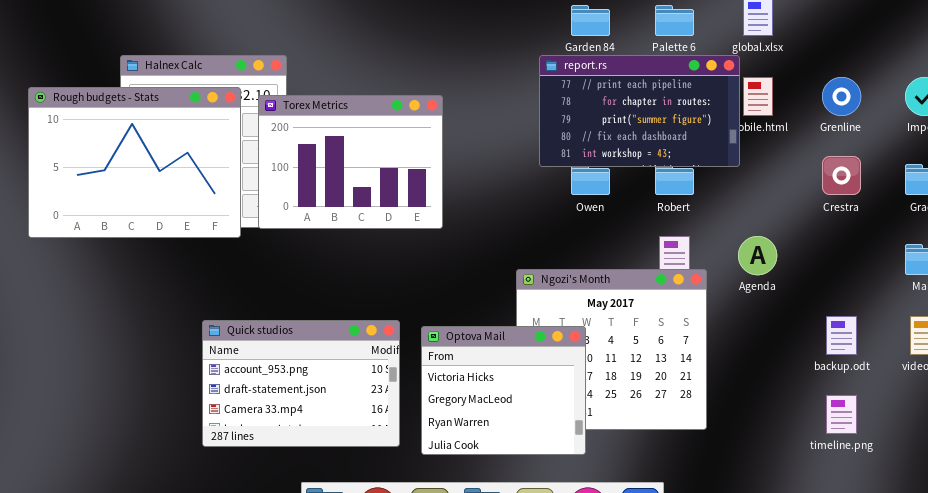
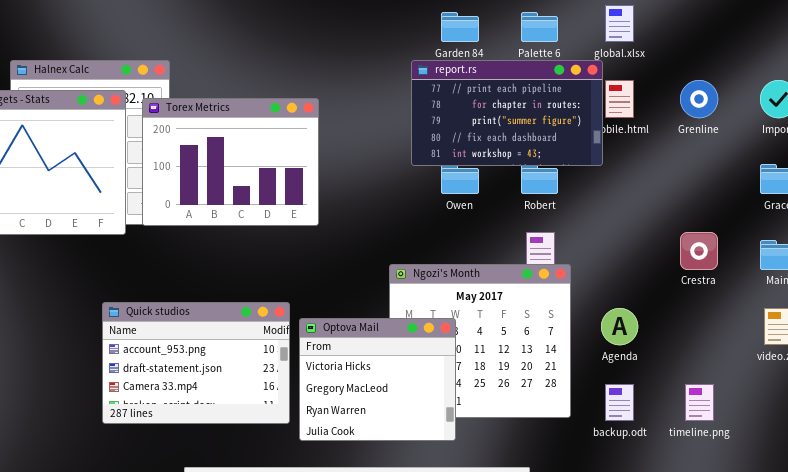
Crestra: [822,156,861,195] -> [680,232,718,270], moved
Agenda: [738,236,777,275] -> [601,308,638,345], moved
backup.odt: [826,316,857,355] -> [605,384,634,421], moved
Quick studios: [202,320,400,447] -> [102,302,290,424], moved

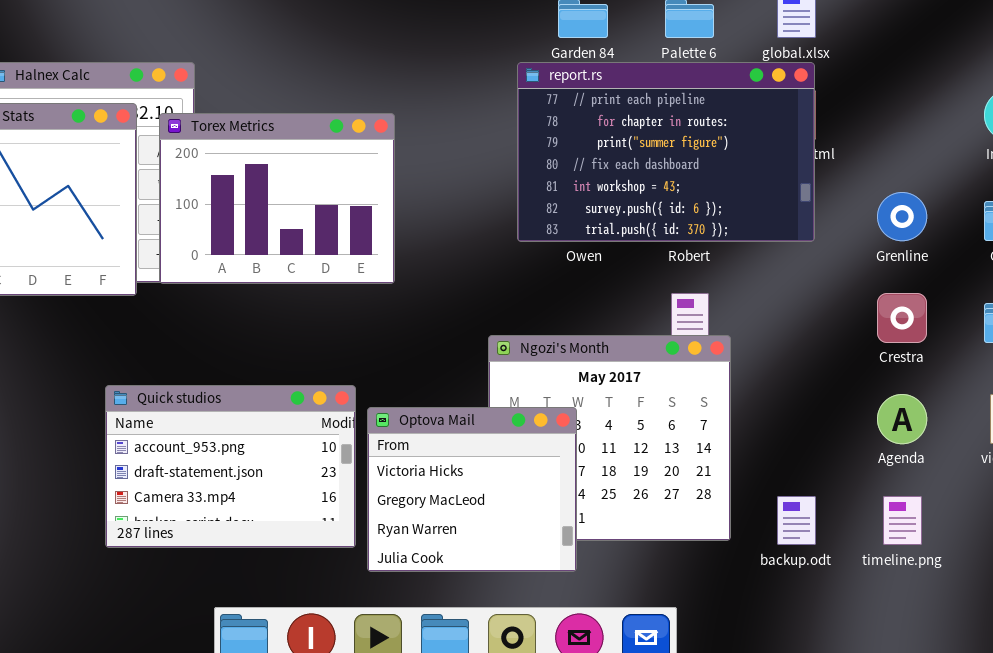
report.rs: [411,60,603,166] -> [517,62,815,242], resized
Grenline: [680,80,718,118] -> [877,192,927,241], moved
Agenda: [601,308,638,345] -> [877,394,927,444], moved

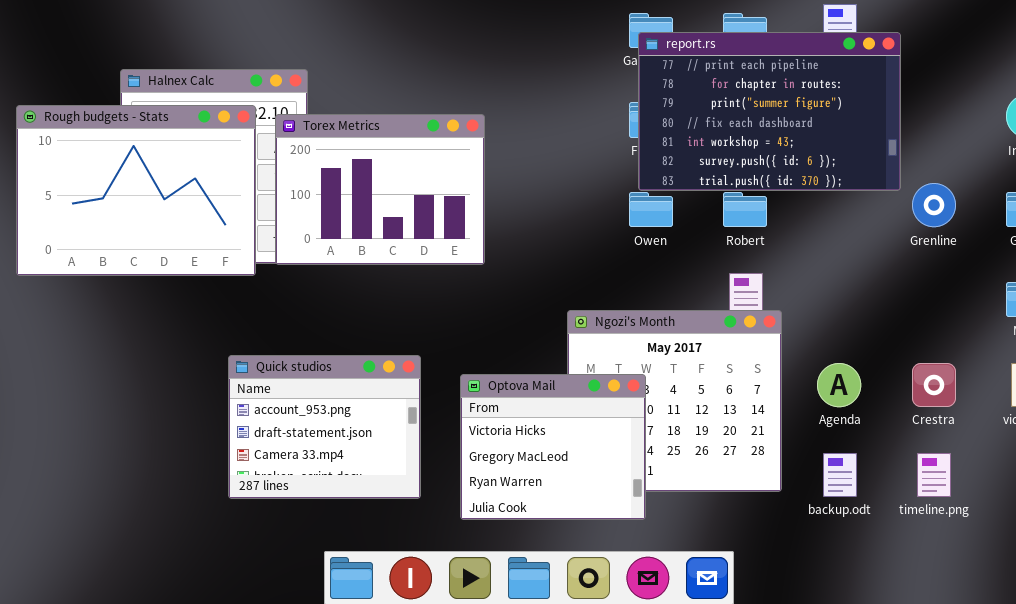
report.rs: [517,62,815,242] -> [638,32,901,191], moved
Crestra: [877,293,927,343] -> [912,363,956,407], moved
Quick studios: [105,385,356,548] -> [228,355,421,499], resized
Agenda: [877,394,927,444] -> [817,363,861,407], moved

